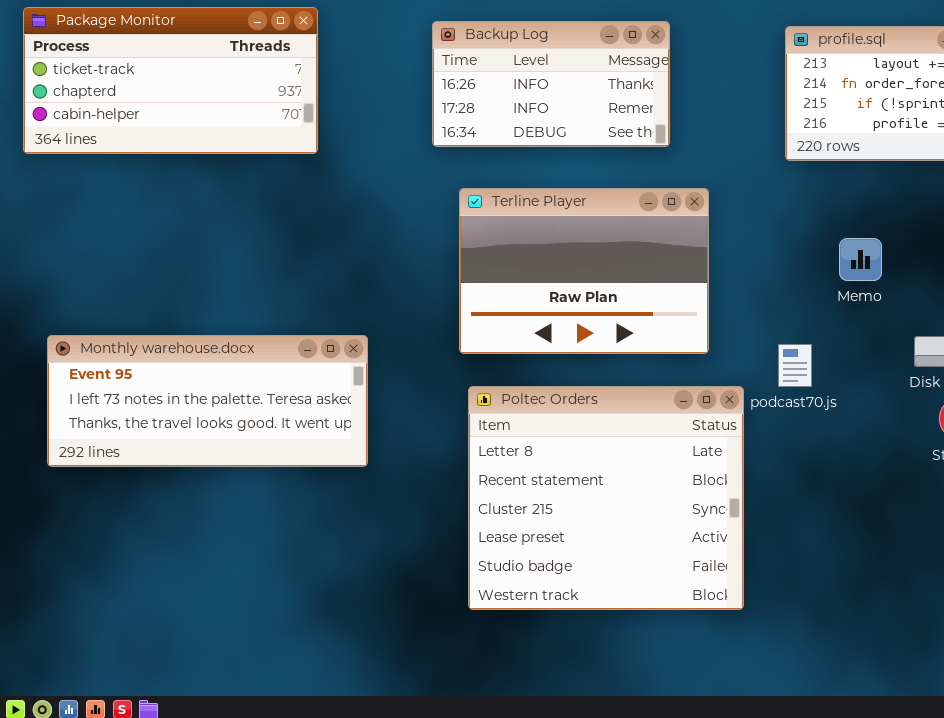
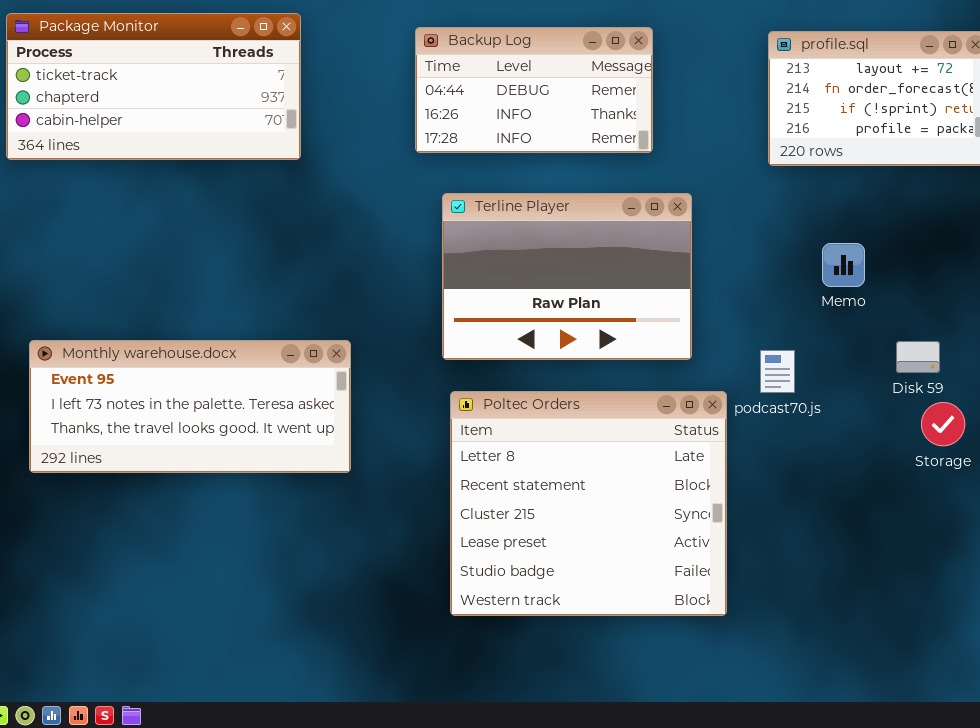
Backup Log: [432,21,670,147] -> [415,27,653,153], scrolled up 1 row

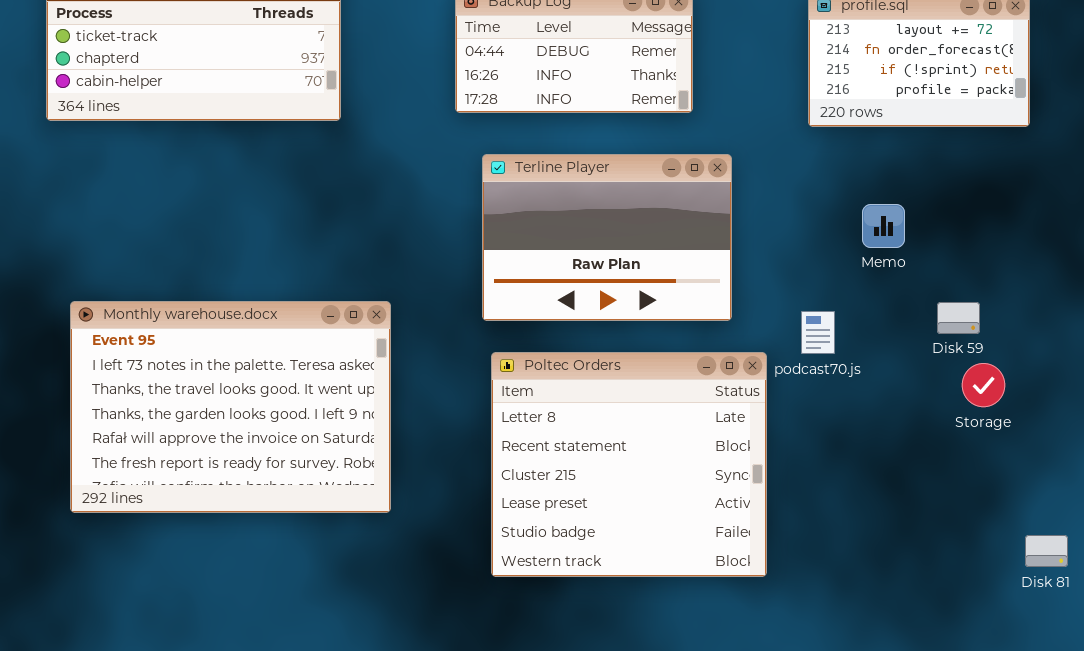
Monthly warehouse.docx: [29,340,351,473] -> [70,301,391,513], resized

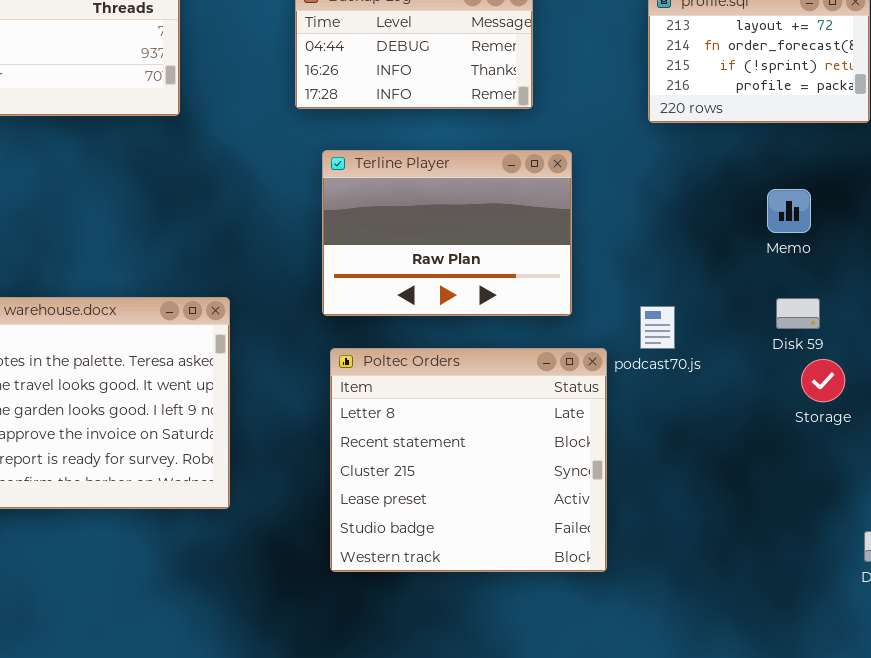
Memo: [862,204,905,248] -> [767,189,811,233], moved

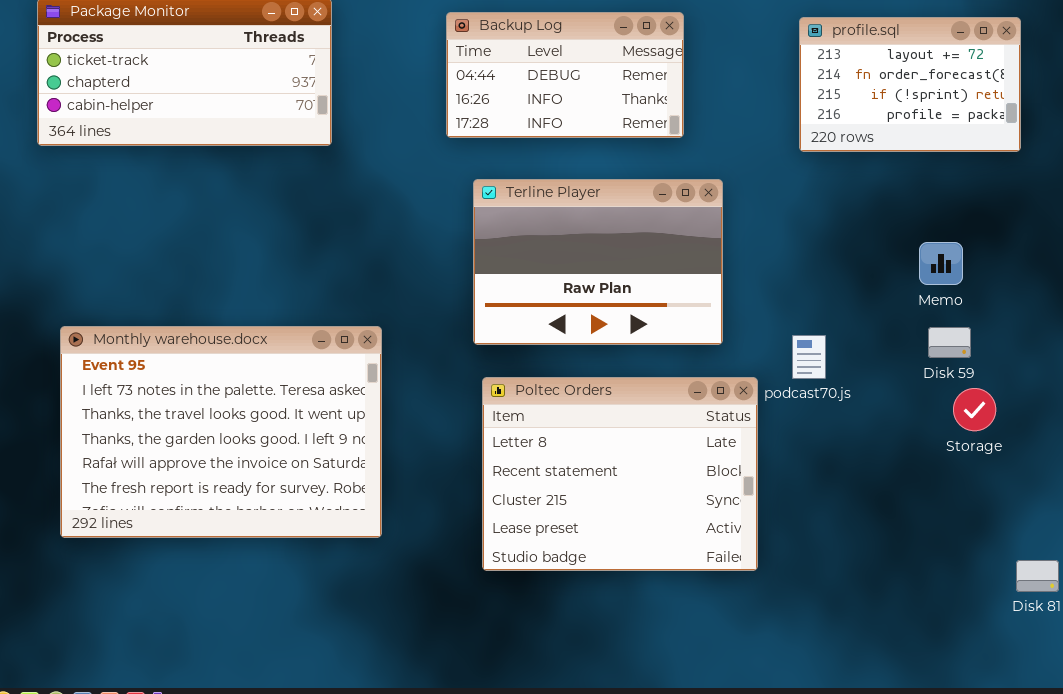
Memo: [767,189,811,233] -> [919,242,963,285], moved
Poltec Orders: [330,348,607,572] -> [482,377,758,571], resized

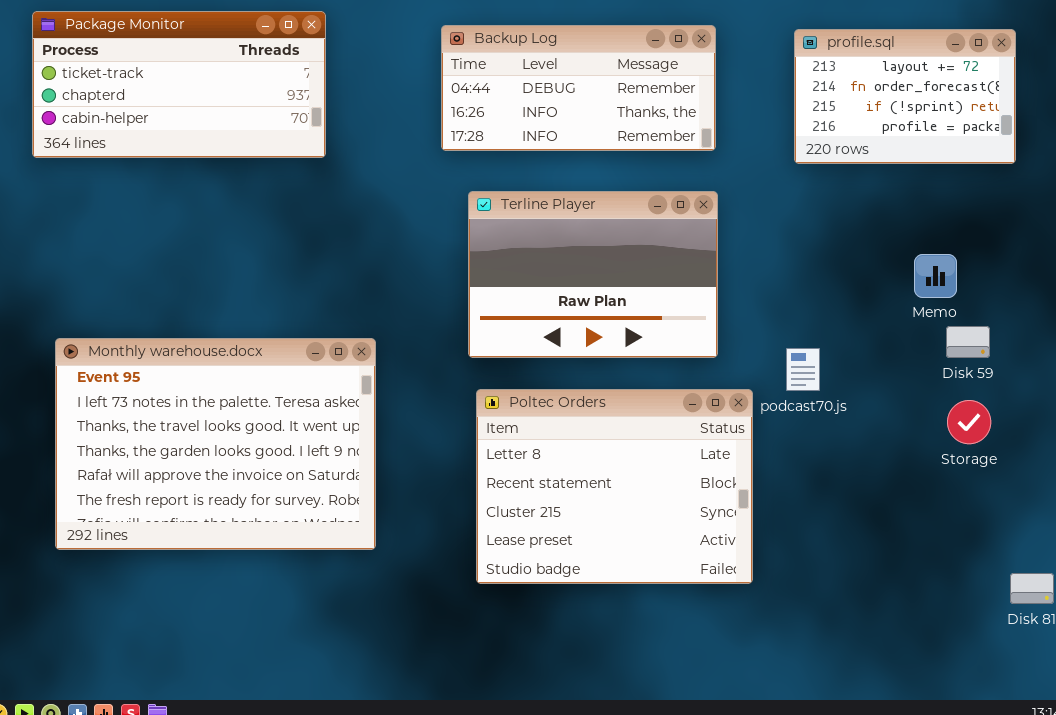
Backup Log: [446,12,684,138] -> [441,25,716,151], resized
Disk 59: [928,327,971,358] -> [946,326,990,358], moved

